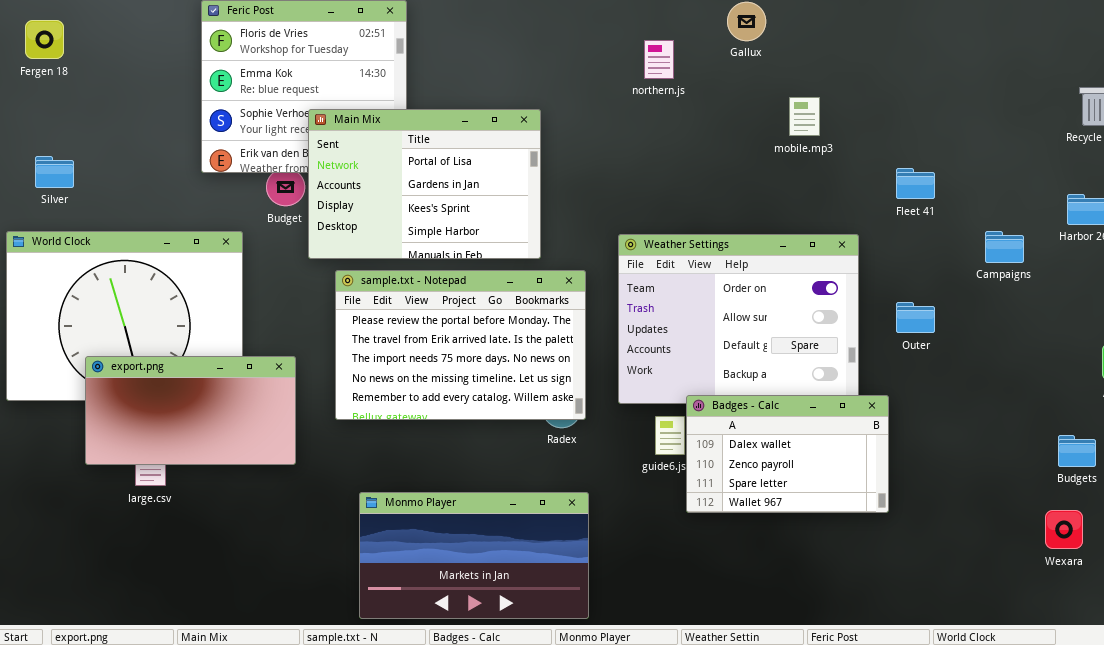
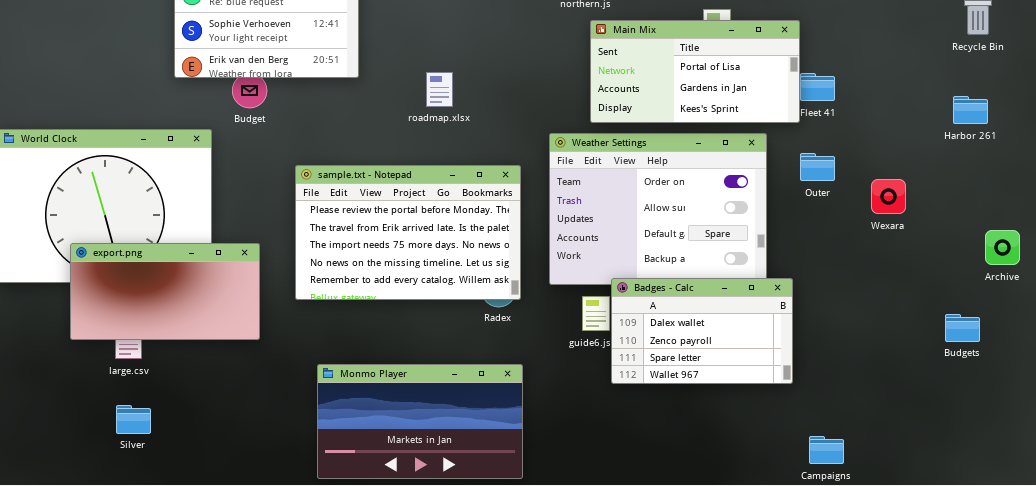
Main Mix: [308,109,541,259] -> [590,20,800,123], moved, resized
Silver: [35,156,74,188] -> [116,405,151,434], moved
Campaigns: [985,231,1024,263] -> [809,436,844,464], moved
Outer: [896,302,935,333] -> [800,153,835,181], moved
Wexara: [1045,510,1083,549] -> [871,179,906,214], moved

